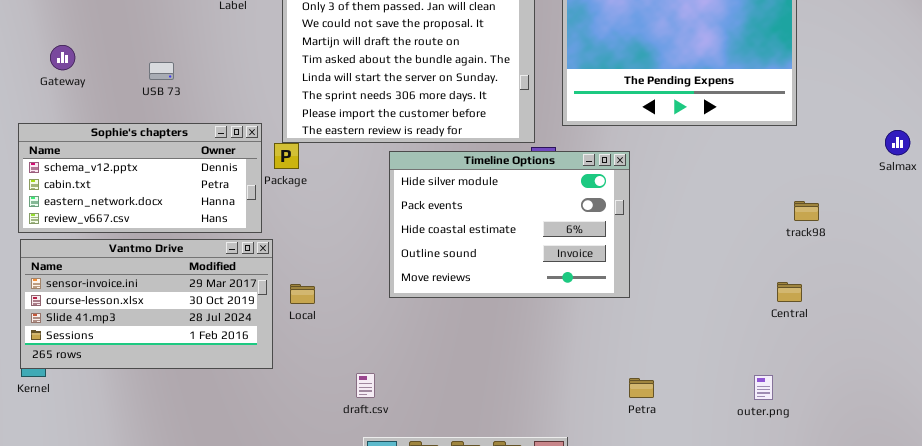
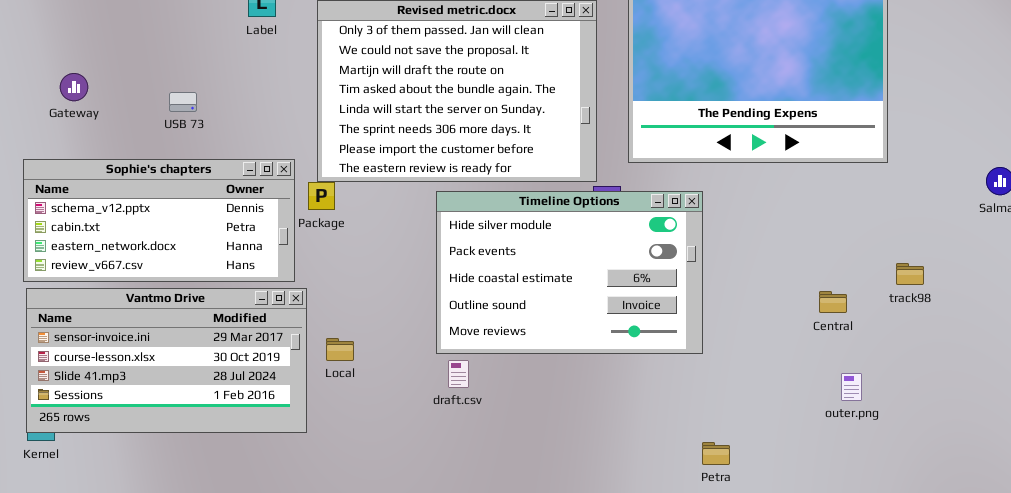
track98: [794,201,819,221] -> [896,263,924,285], moved
Central: [777,282,802,302] -> [819,291,847,313], moved
draft.csv: [356,373,375,398] -> [448,360,469,388], moved
outer.png: [754,375,773,400] -> [841,373,862,401], moved

